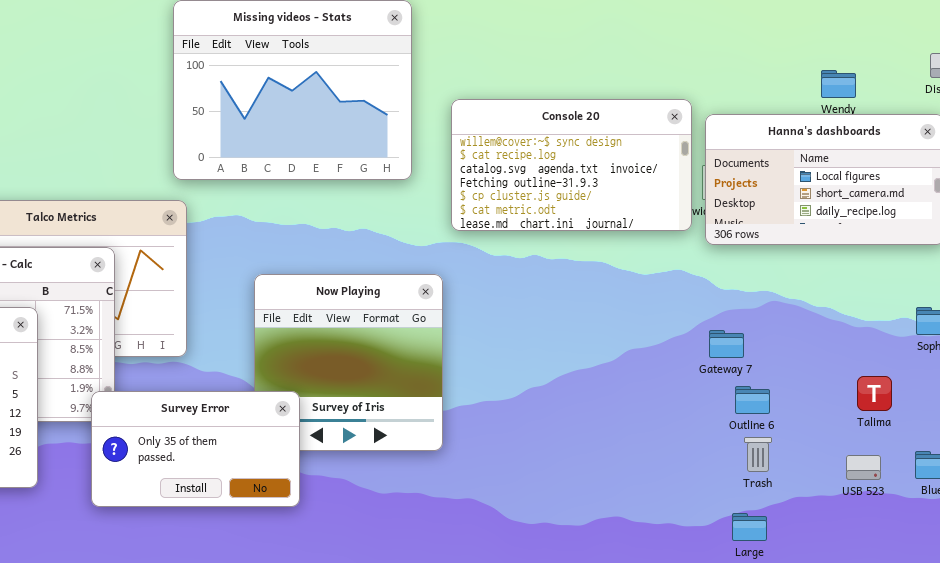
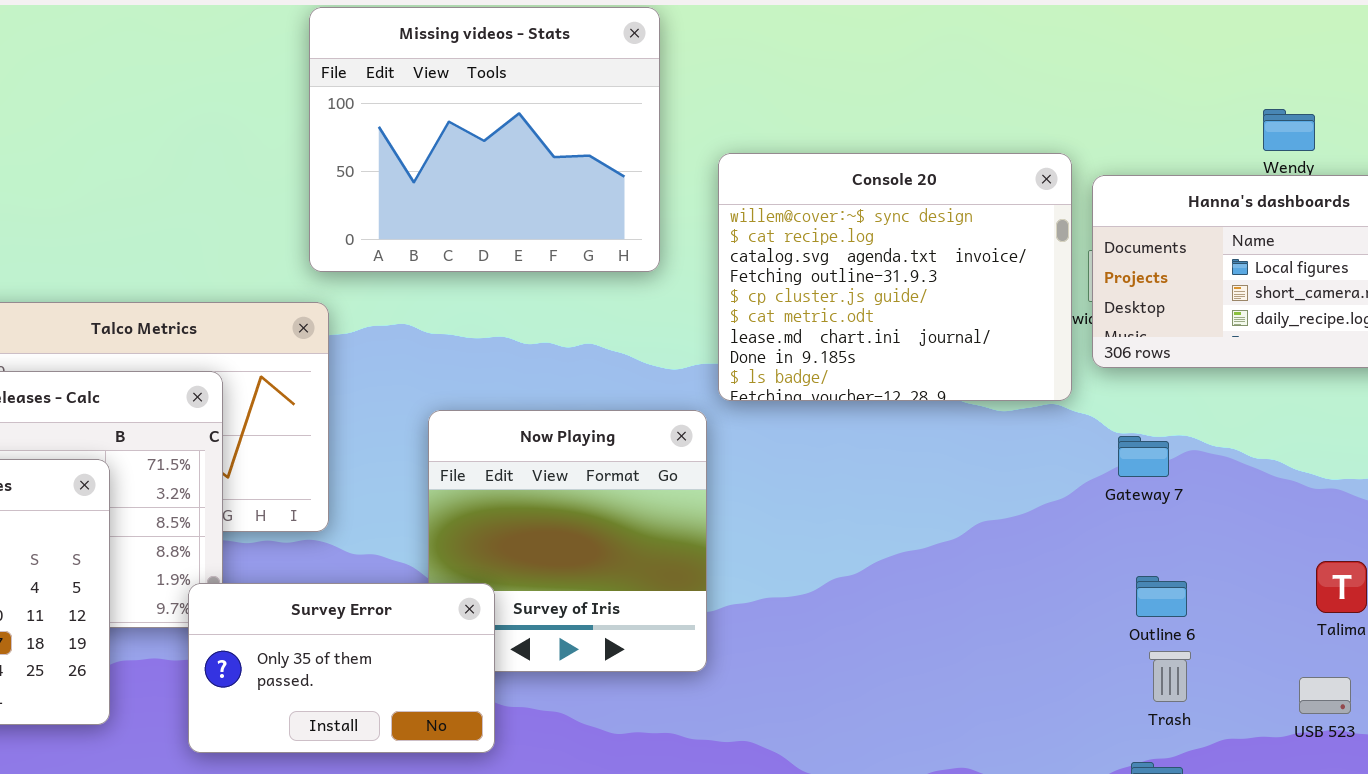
Console 20: [451,99,692,231] -> [718,153,1072,401], resized
Gateway 7: [709,330,744,358] -> [1118,436,1169,477], moved

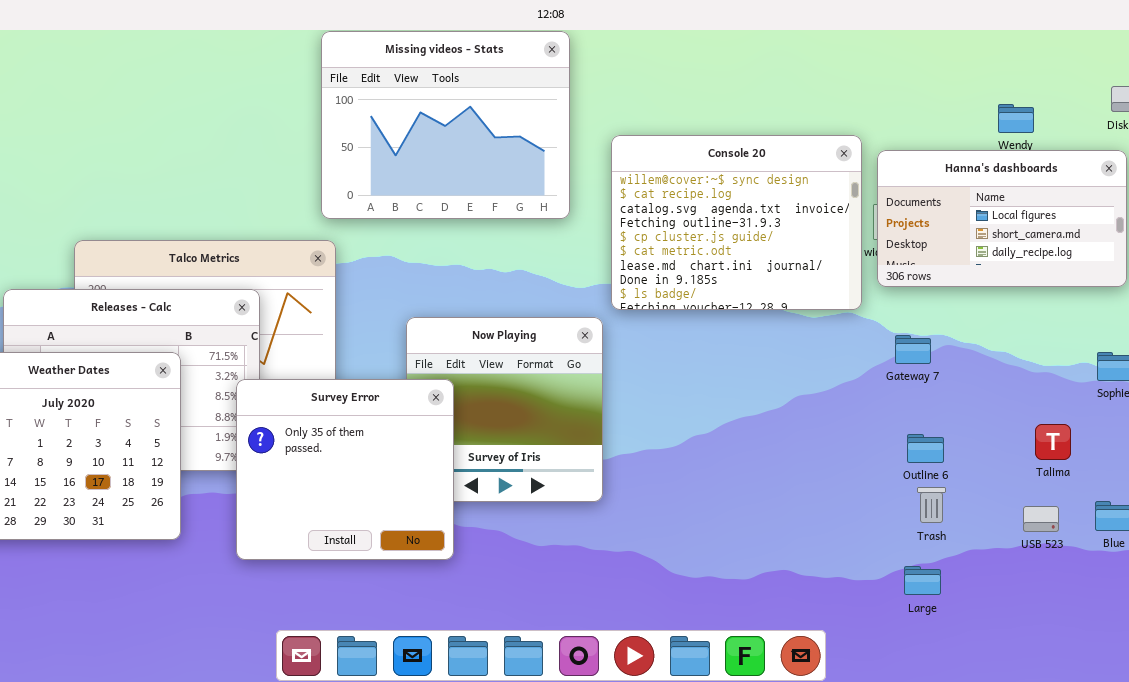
Survey Error: [188,583,495,753] -> [236,379,454,560], resized

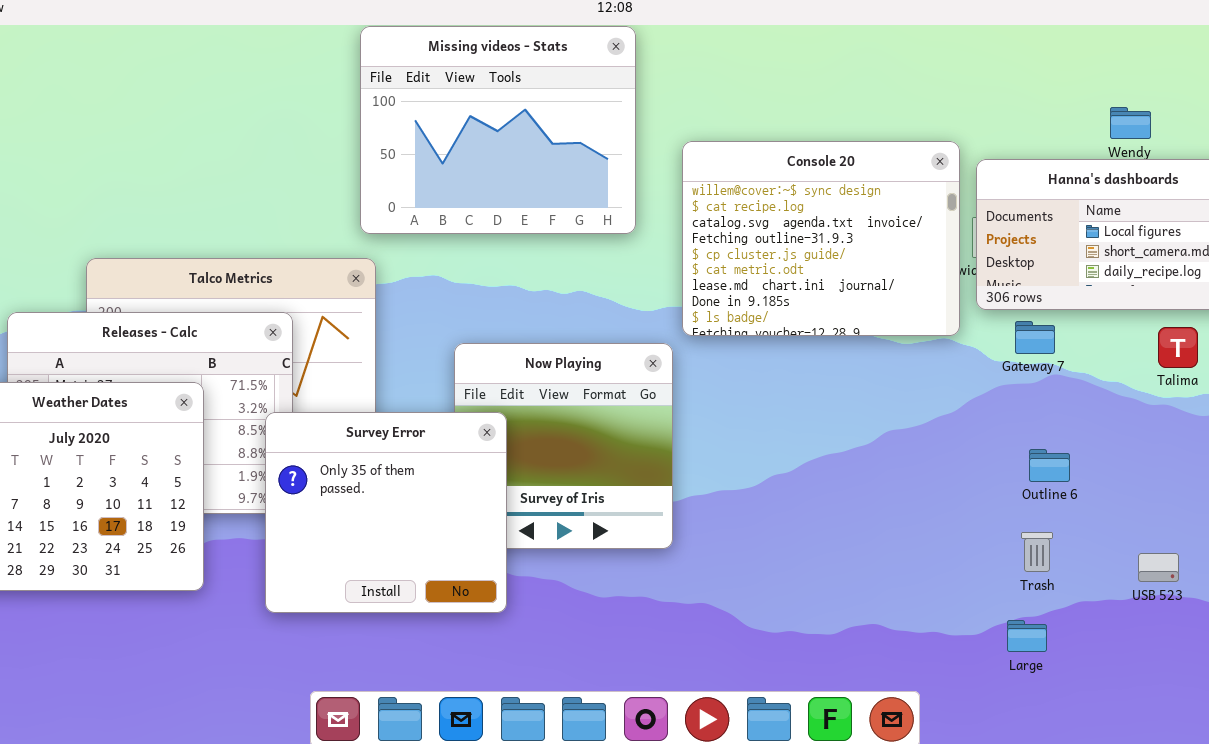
Gateway 7: [895,335,931,364] -> [1015,321,1055,354], moved
Talima: [1035,424,1071,460] -> [1158,327,1198,368], moved
Outline 6: [907,434,944,463] -> [1029,449,1070,482], moved

